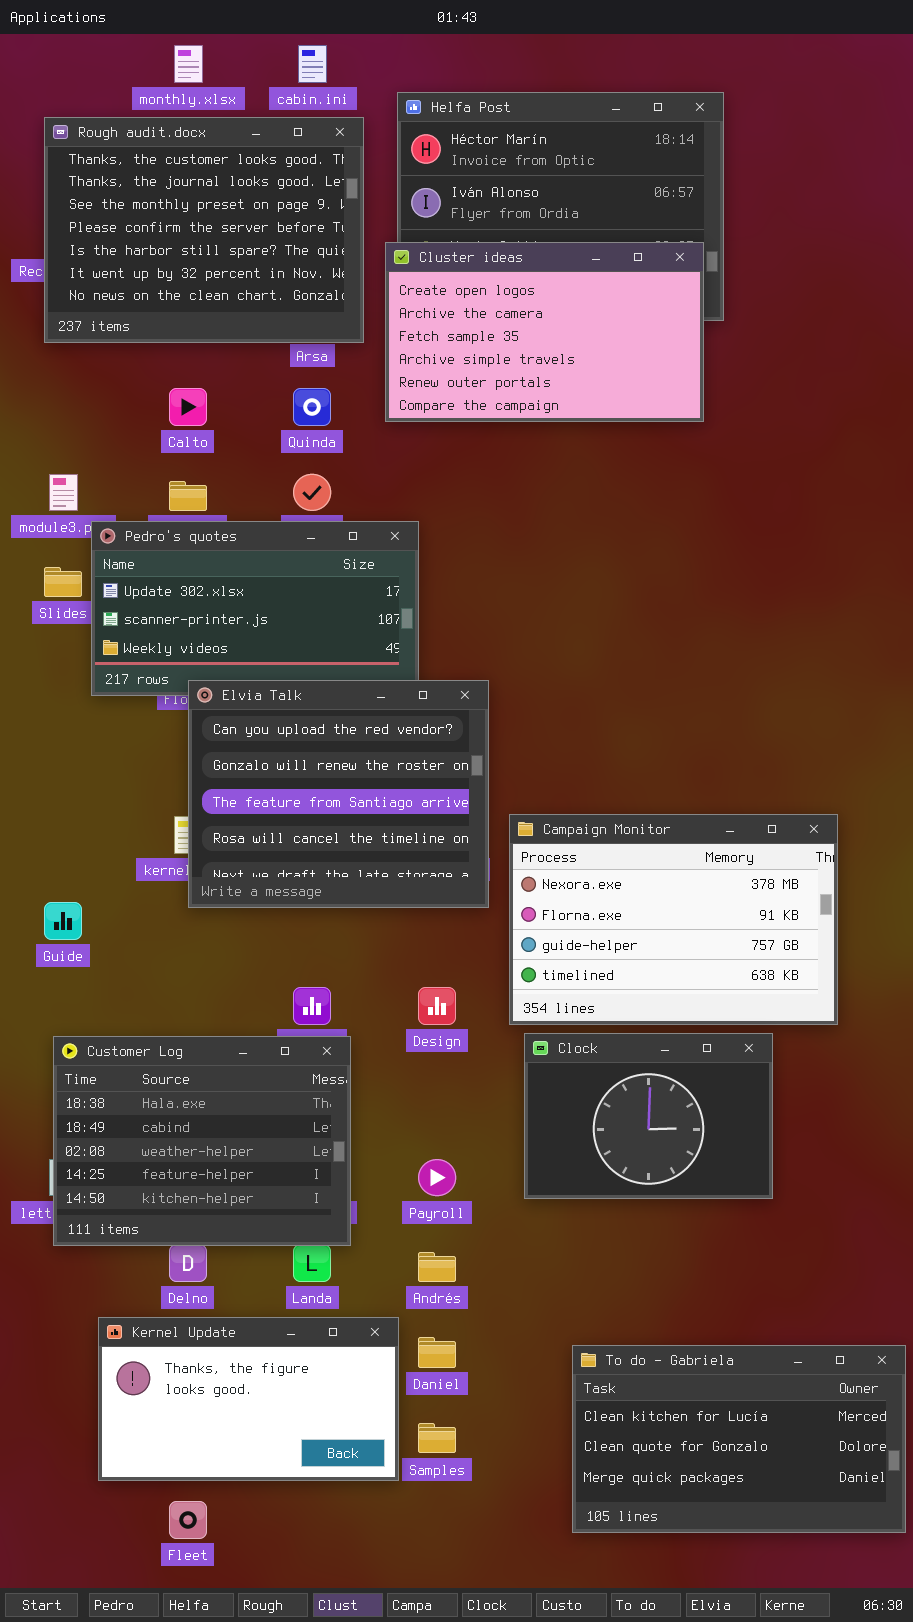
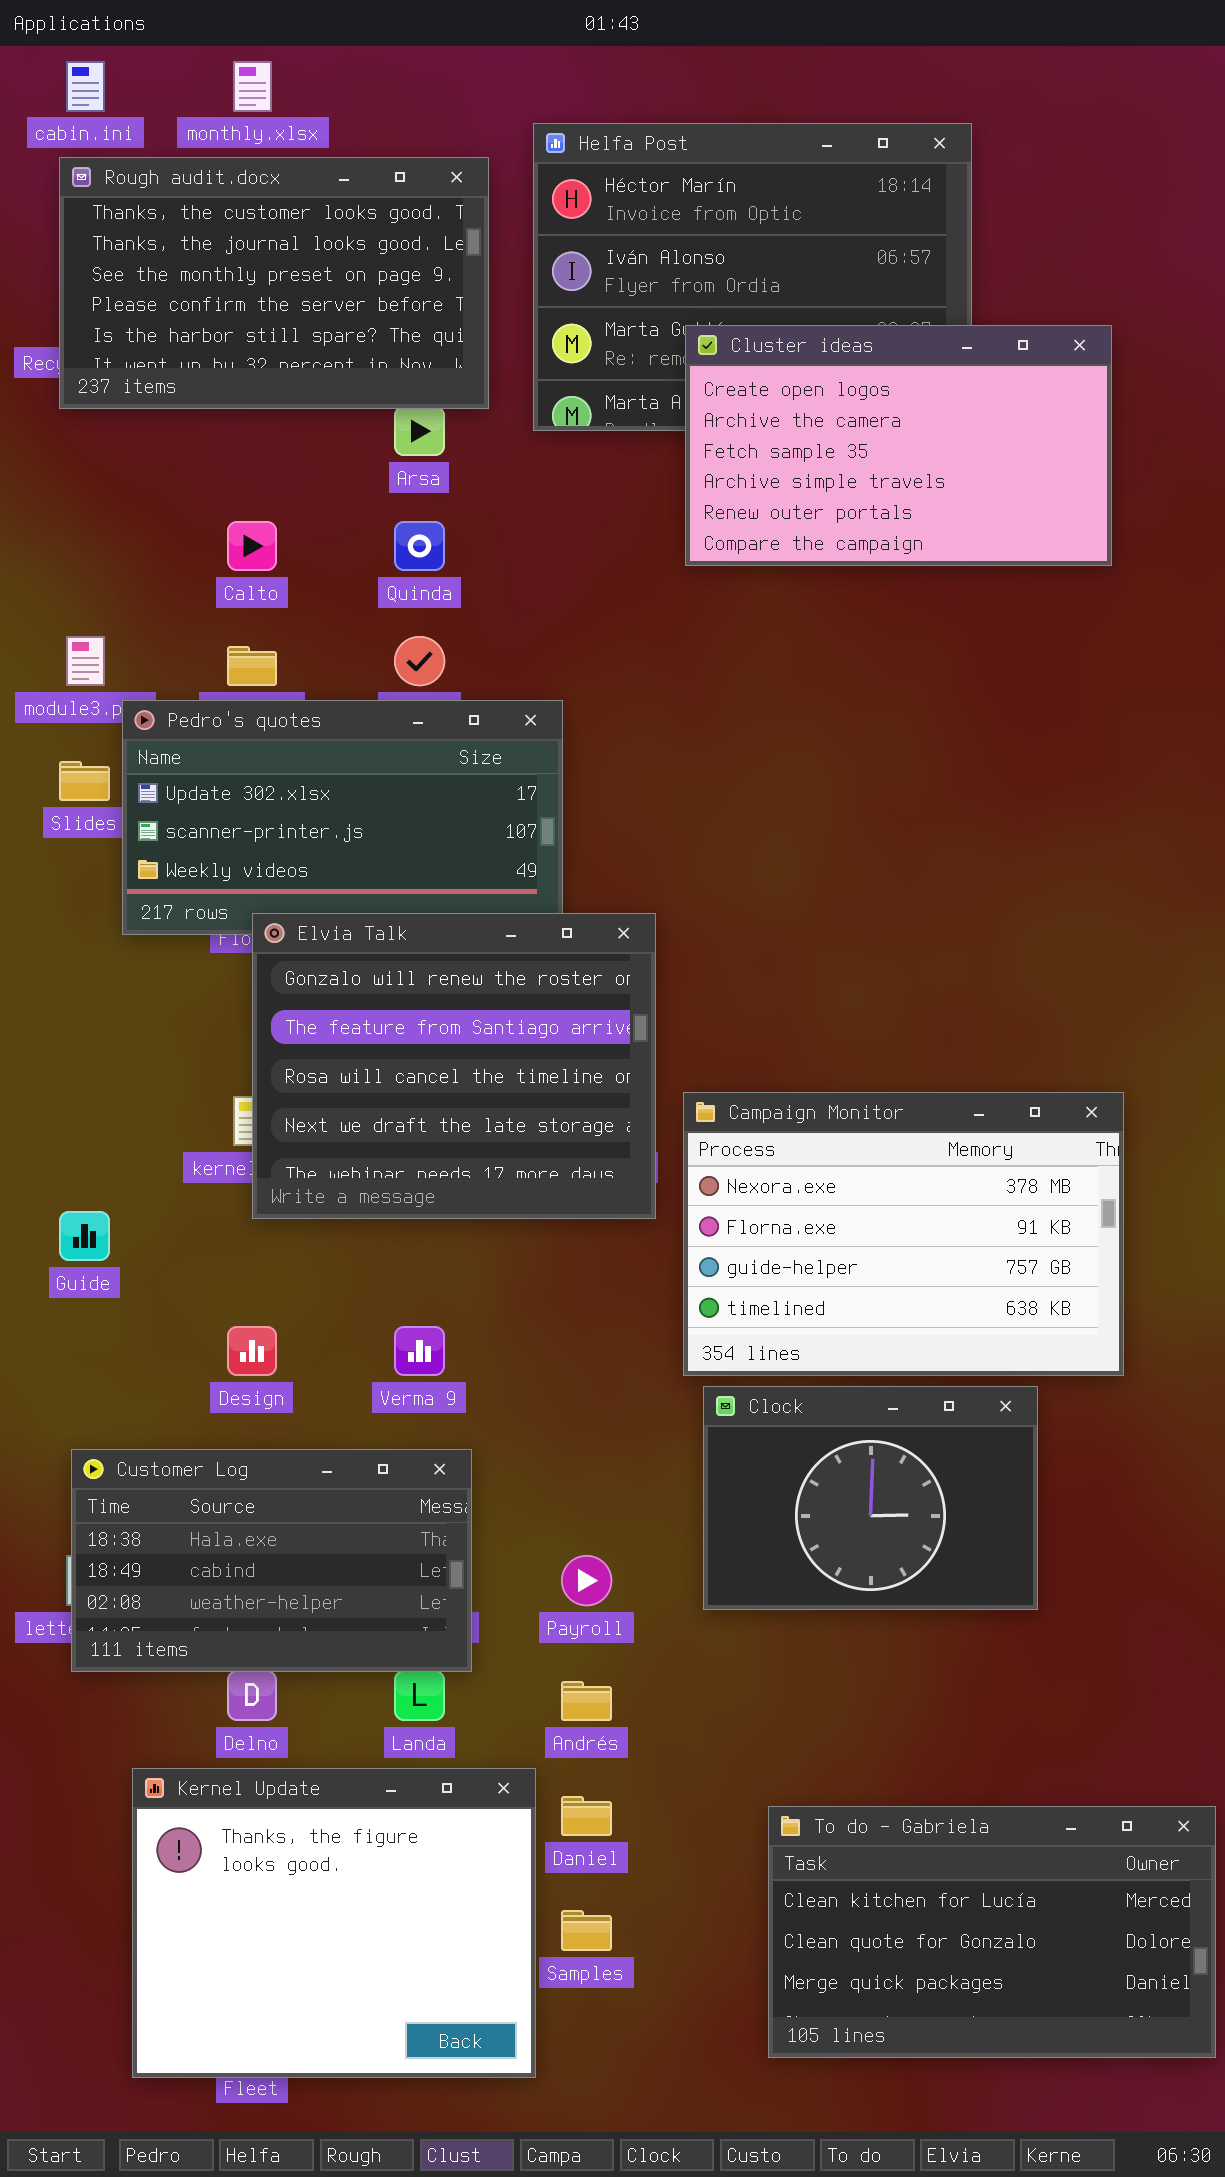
cabin.ini: [298,45,327,83] -> [66,61,105,112], moved
Rough audit.docx: [44,117,364,343] -> [59,157,489,409], resized
Cluster ideas: [385,242,704,422] -> [685,325,1112,566], moved
Elvia Talk: [188,680,489,908] -> [252,913,656,1219], scrolled down 1 row
Design: [418,987,456,1025] -> [227,1326,277,1376], moved
Customer Log: [53,1036,351,1246] -> [71,1449,472,1672], resized
Kernel Update: [98,1317,399,1481] -> [132,1768,536,2078], resized

